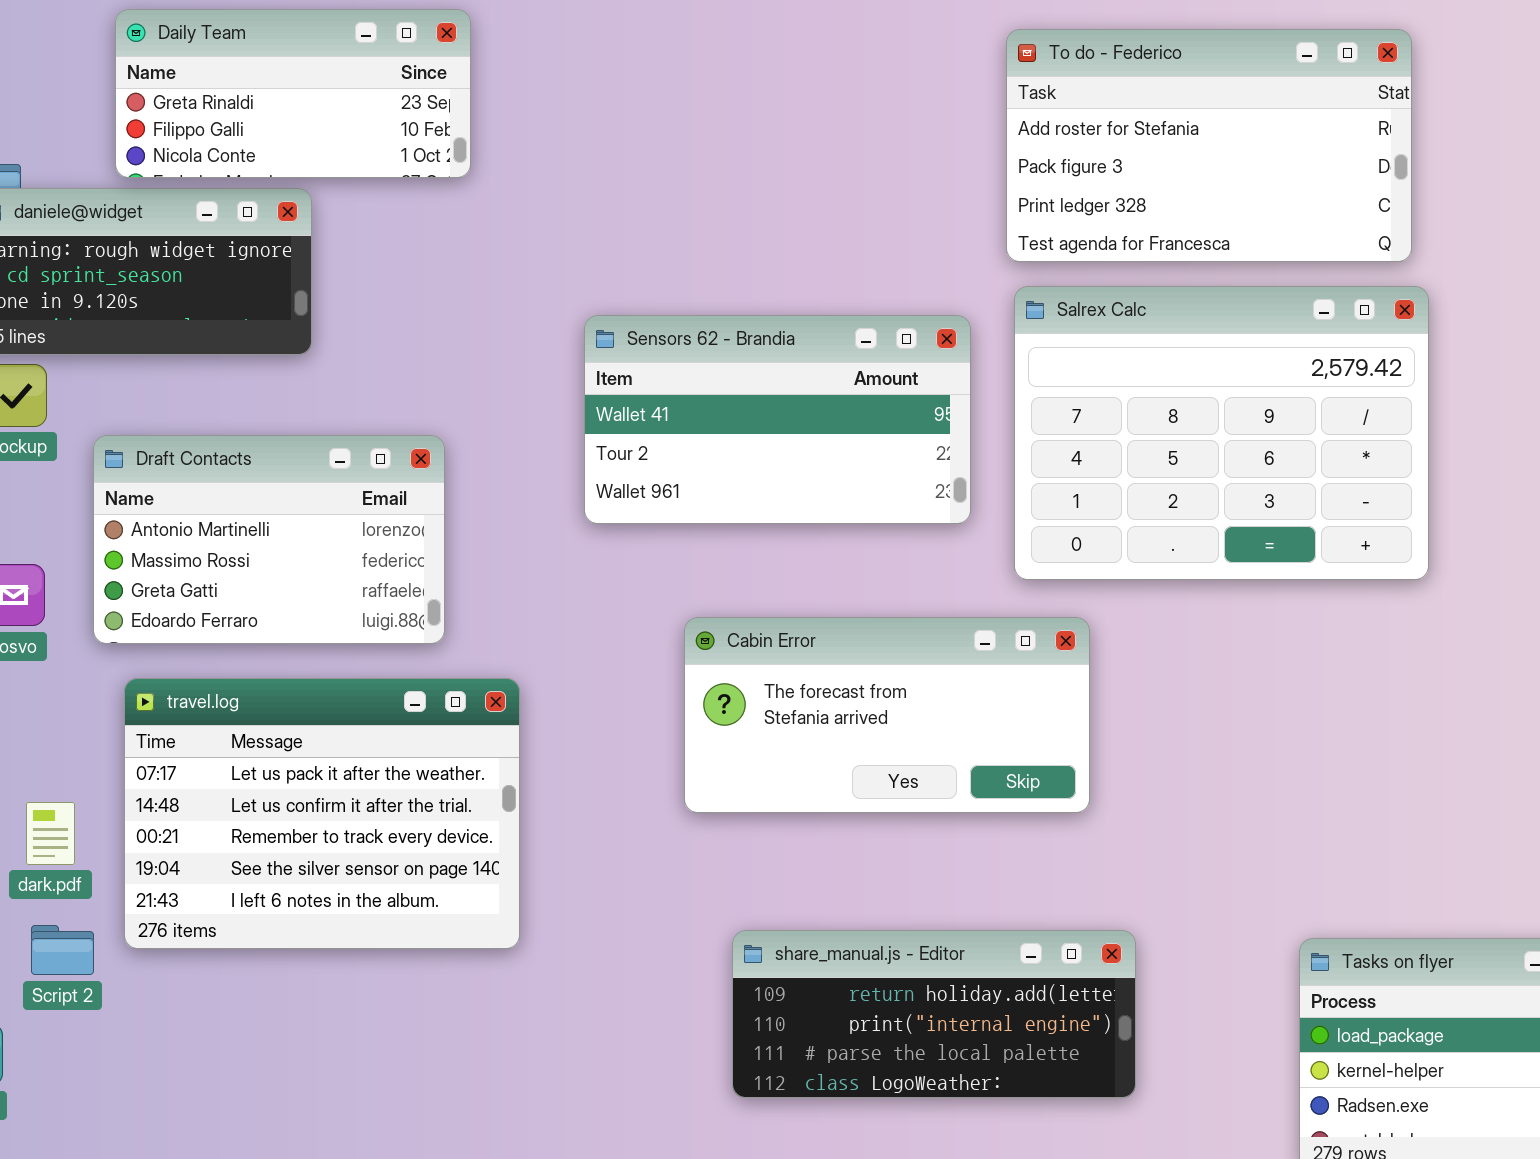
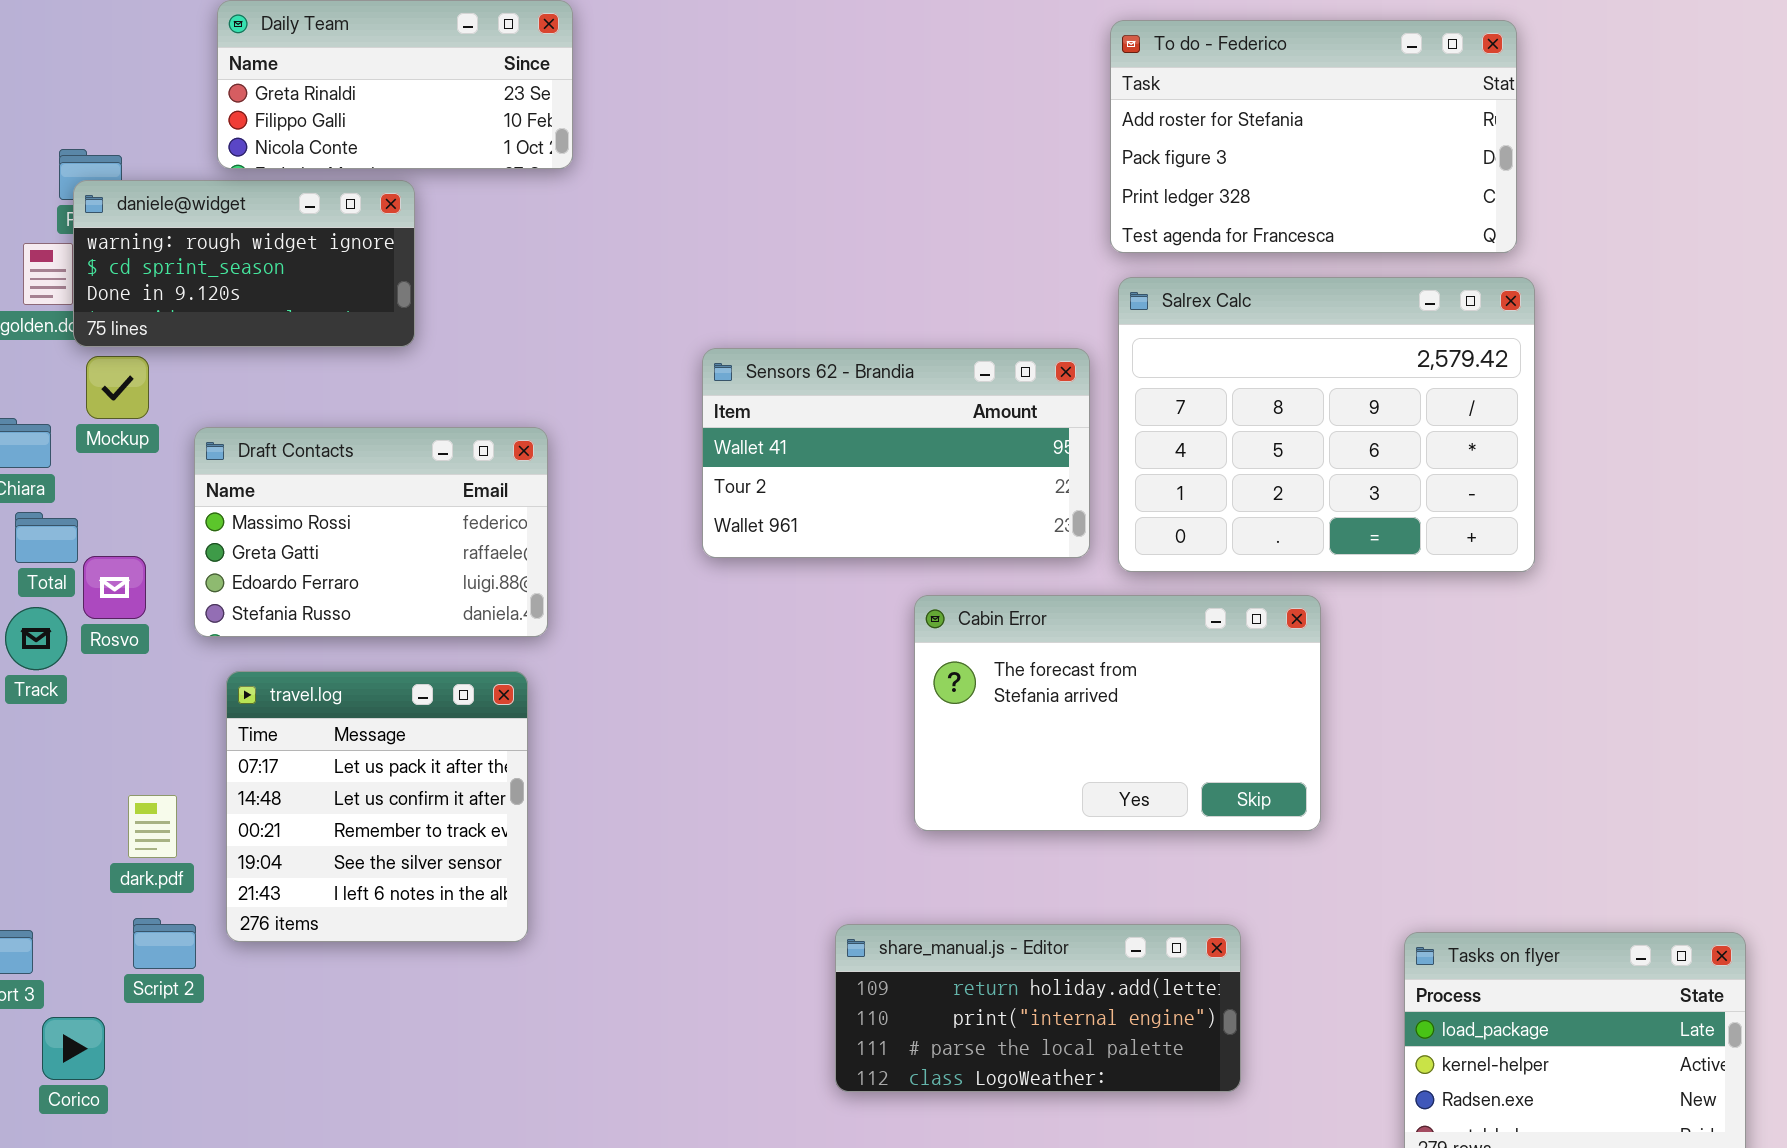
Sensors 62 - Brandia: [584,315,971,524] -> [702,348,1090,558], moved
Draft Contacts: [93,435,445,644] -> [194,427,548,637], scrolled down 1 row
Cabin Error: [684,617,1090,813] -> [914,595,1321,831], moved, resized
travel.log: [124,678,520,949] -> [226,671,528,942], resized

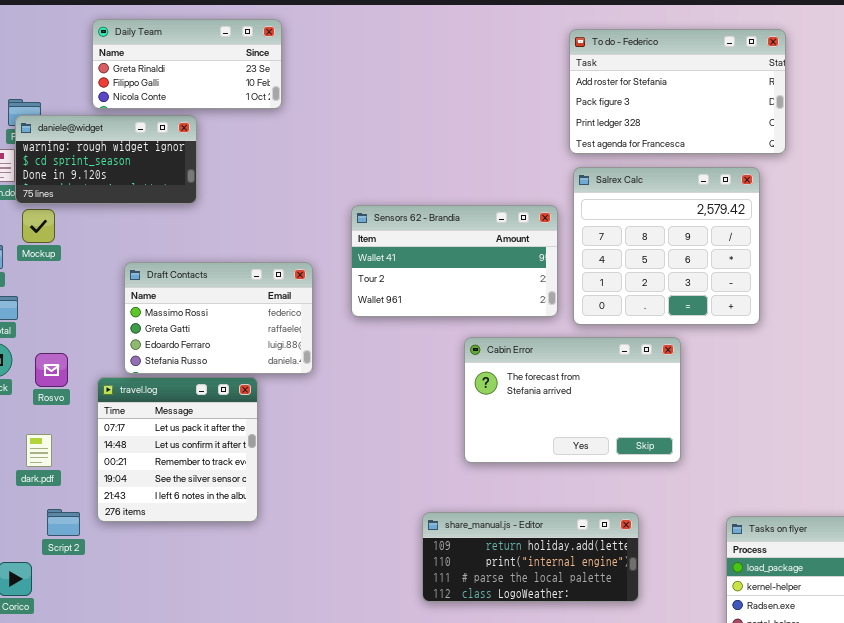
Salrex Calc: [1118,277,1535,572] -> [573,167,760,325], resized
Draft Contacts: [194,427,548,637] -> [124,262,313,374], moved
Rosvo: [83,556,146,619] -> [35,353,68,387], moved
dark.pdf: [128,795,177,858] -> [26,434,52,467], moved

